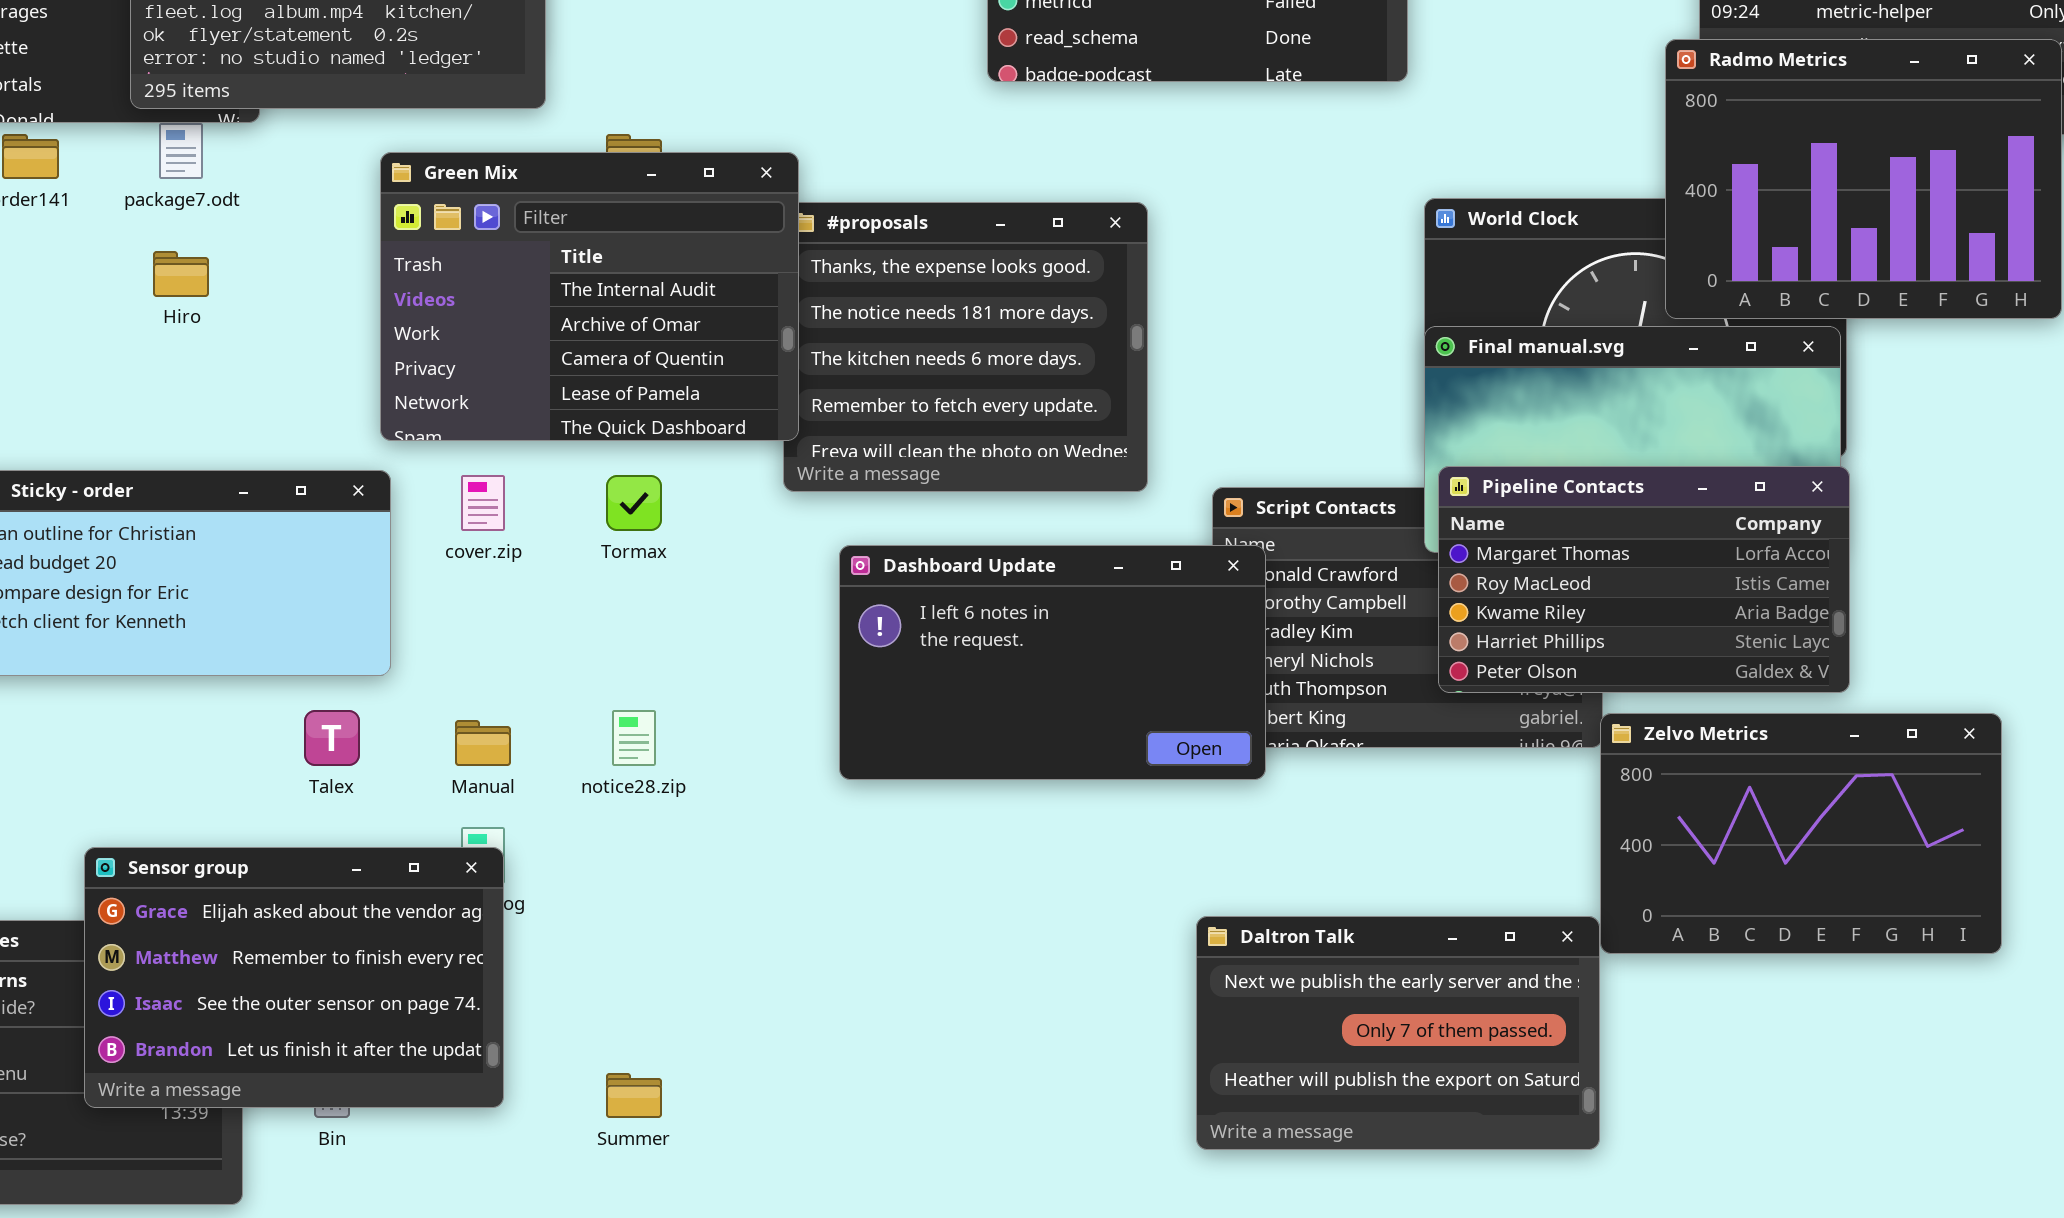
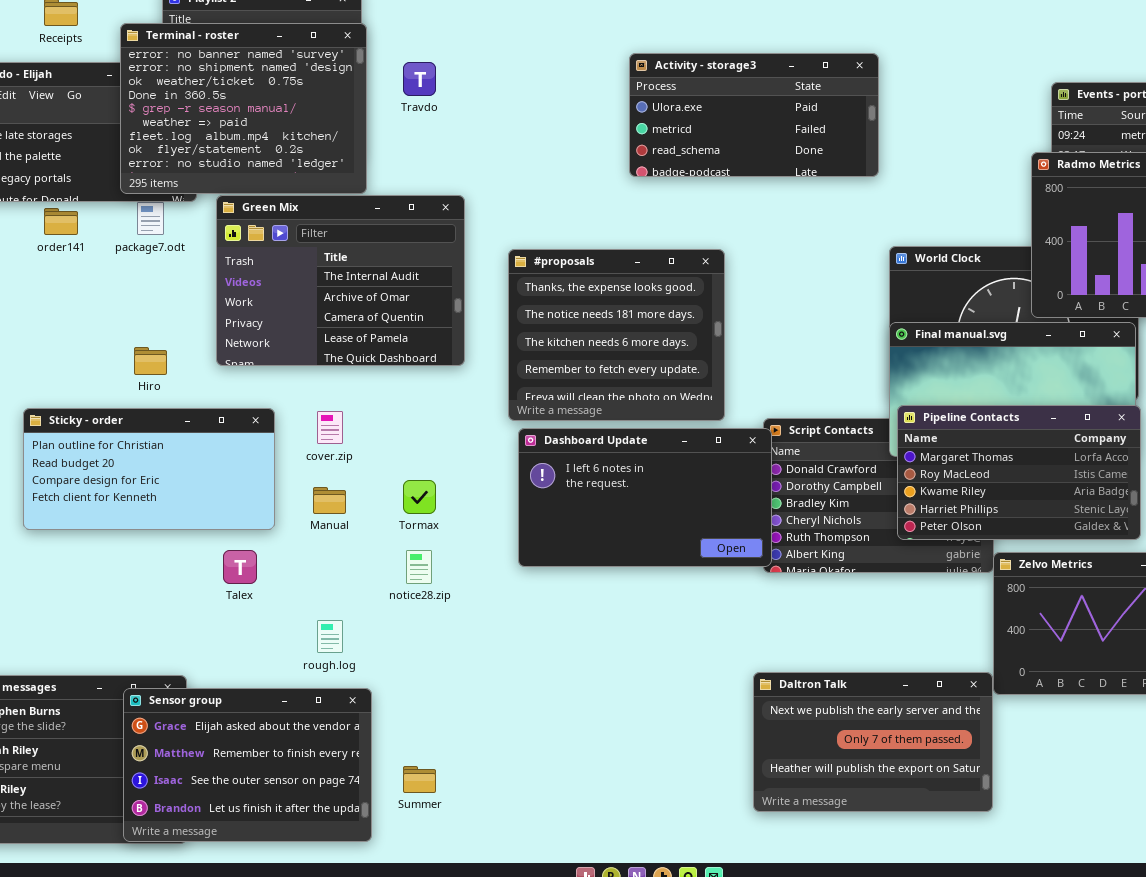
Green Mix: [380,152,799,441] -> [216,195,465,366], moved
Hiro: [153,251,209,297] -> [134,347,167,375], moved
Tormax: [606,475,662,531] -> [403,480,436,514], moved
Dashboard Update: [839,545,1266,780] -> [518,428,772,567], moved
Manual: [455,720,511,766] -> [313,487,346,514], moved
Sensor group: [84,847,504,1108] -> [123,688,372,842], moved

